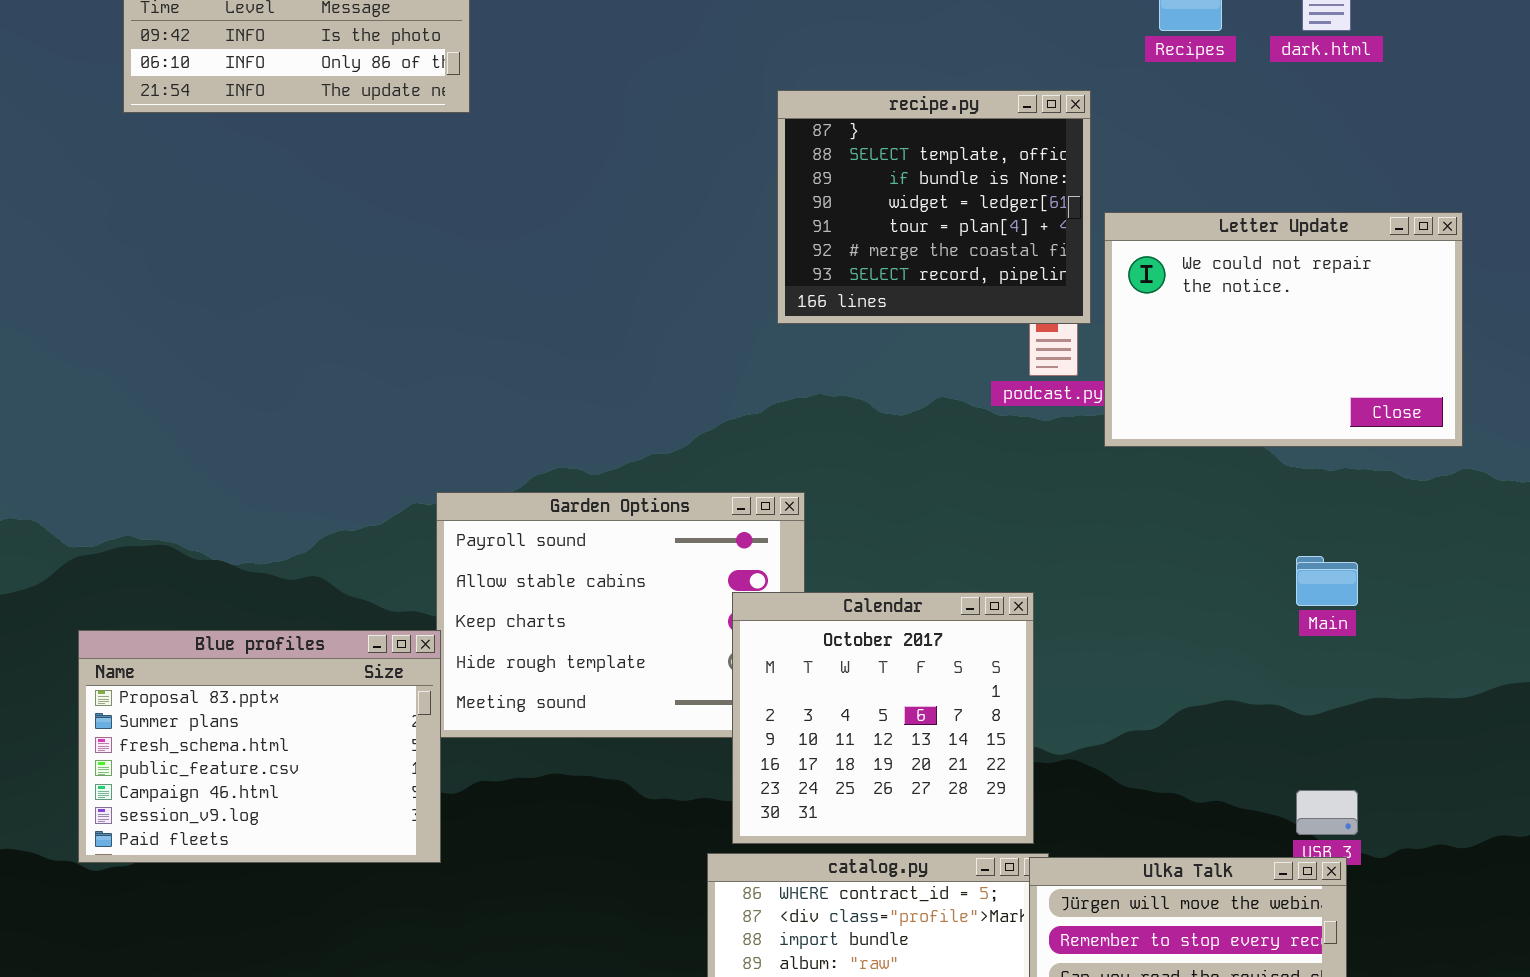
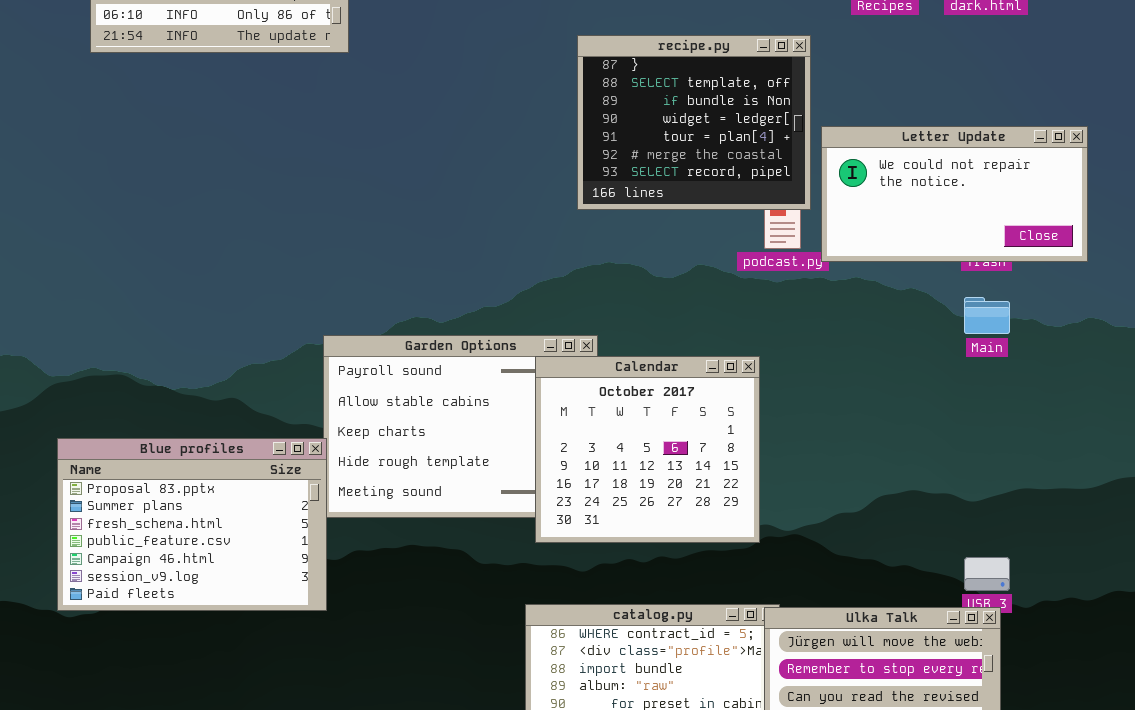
Letter Update: [1104,212,1463,447] -> [821,126,1088,262], resized
Main: [1296,556,1358,606] -> [964,297,1010,334], moved
Calendar: [732,592,1034,844] -> [535,356,760,543], moved

